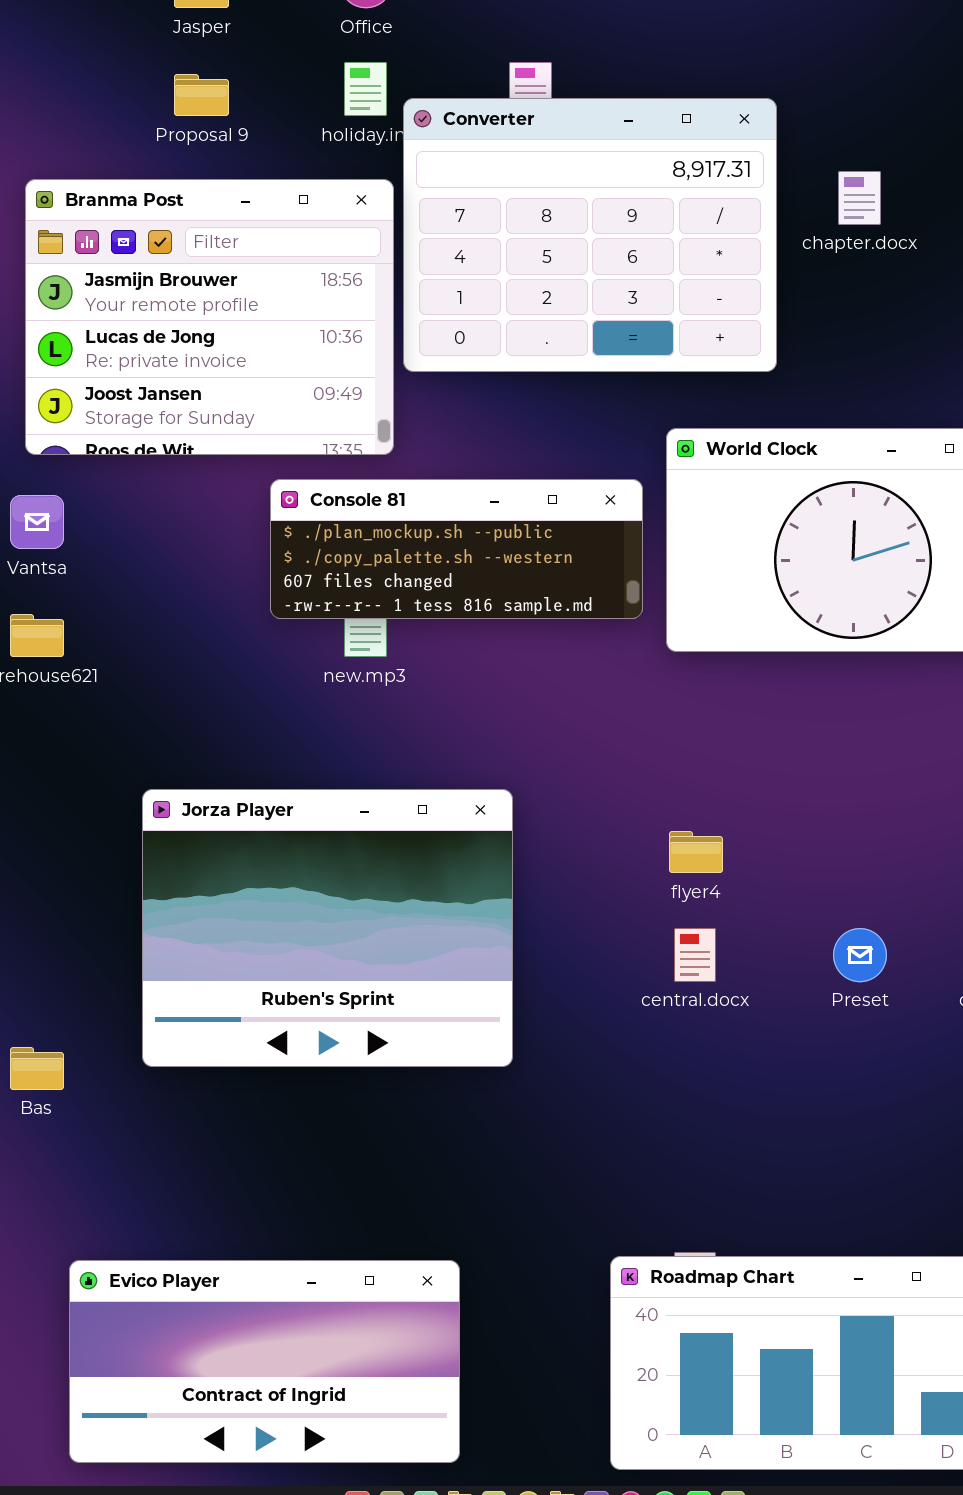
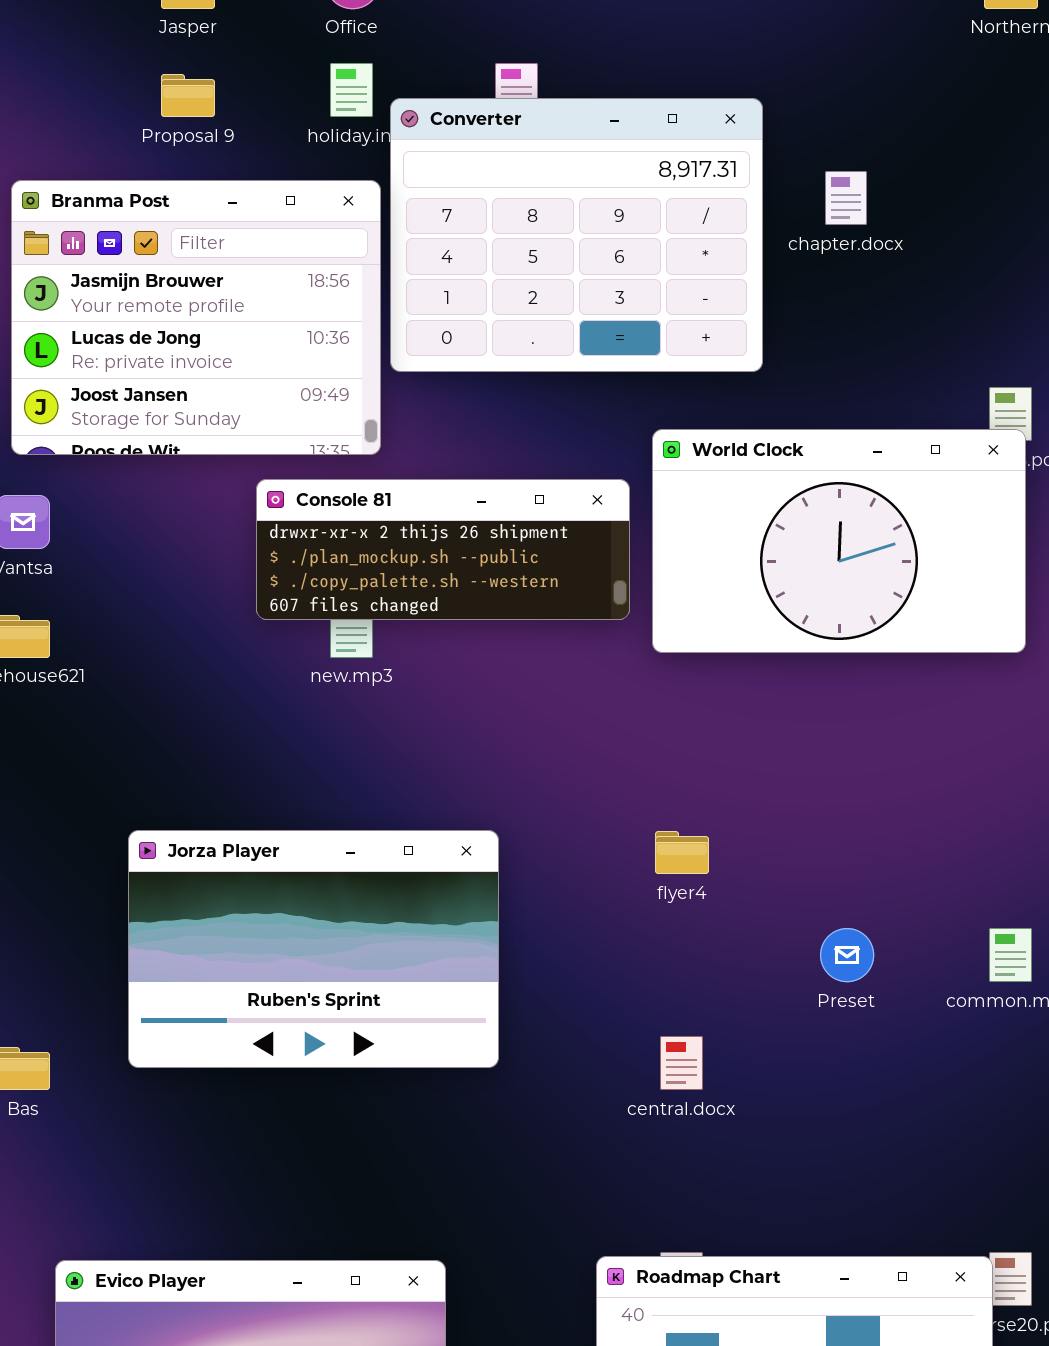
Console 81: [270,479,643,619] -> [256,479,630,620], scrolled up 1 row
Jorza Player: [142,789,513,1067] -> [128,830,499,1068], resized
central.docx: [674,928,716,982] -> [660,1036,703,1090], moved

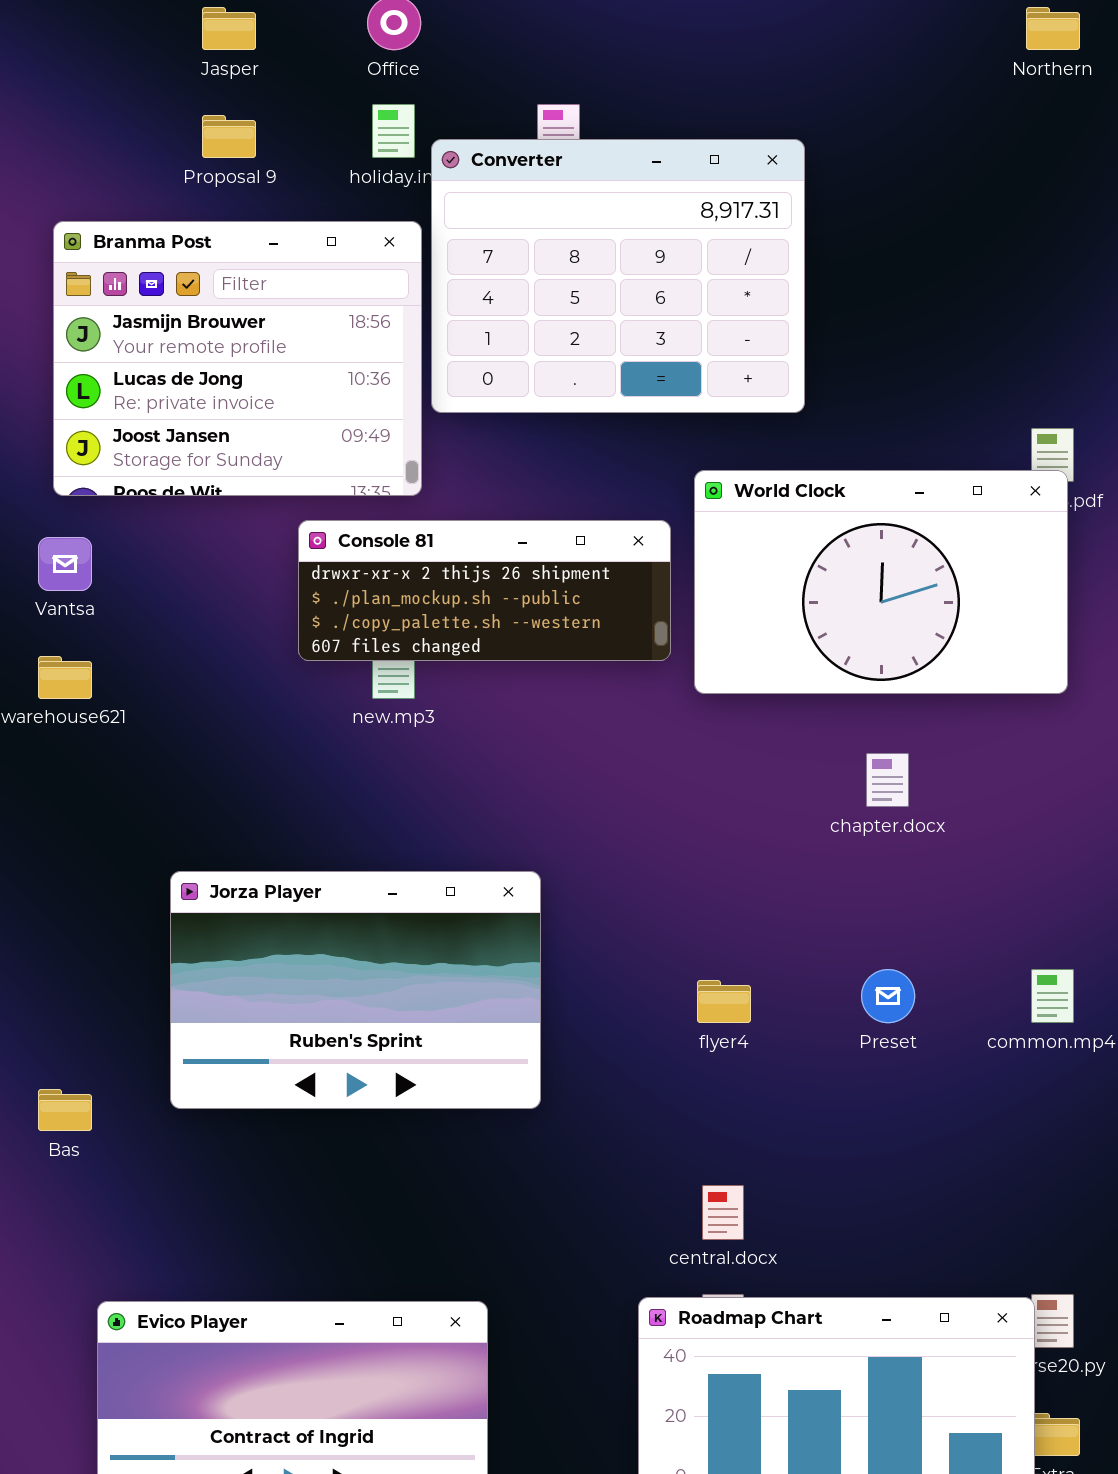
chapter.docx: [825,171,867,225] -> [866,753,909,807], moved
flyer4: [655,831,709,874] -> [697,980,751,1023], moved
central.docx: [660,1036,703,1090] -> [702,1185,744,1240], moved

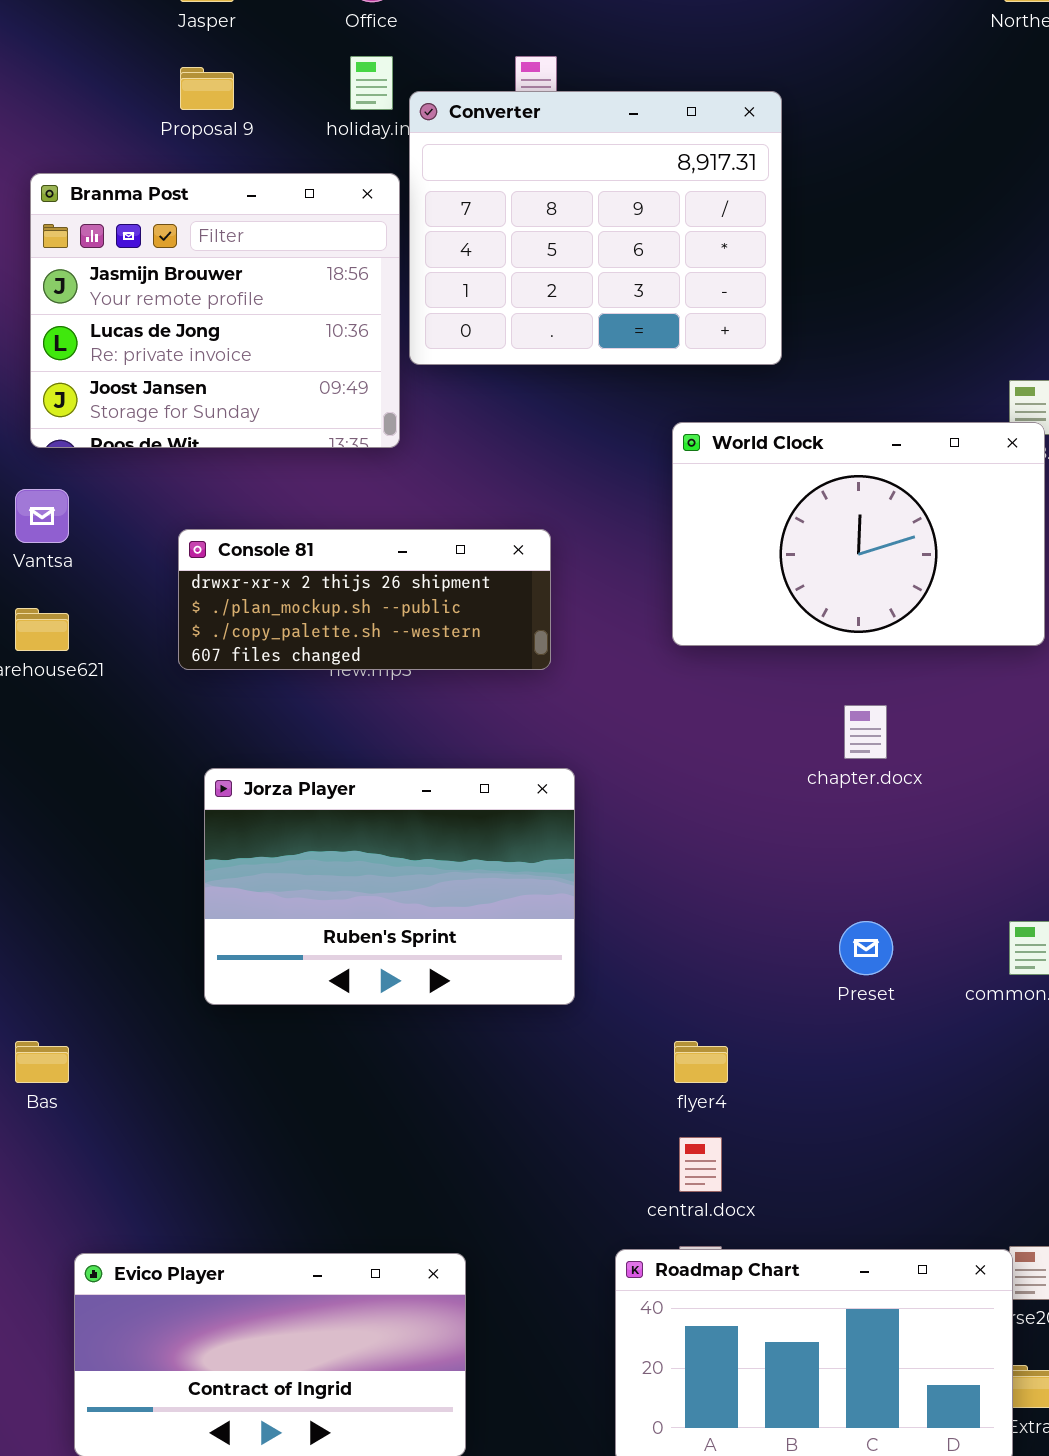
Console 81: [298,520,671,661] -> [178,529,551,670], moved
Jorza Player: [170,871,541,1109] -> [204,768,575,1005], moved
flyer4: [697,980,751,1023] -> [674,1041,728,1083], moved

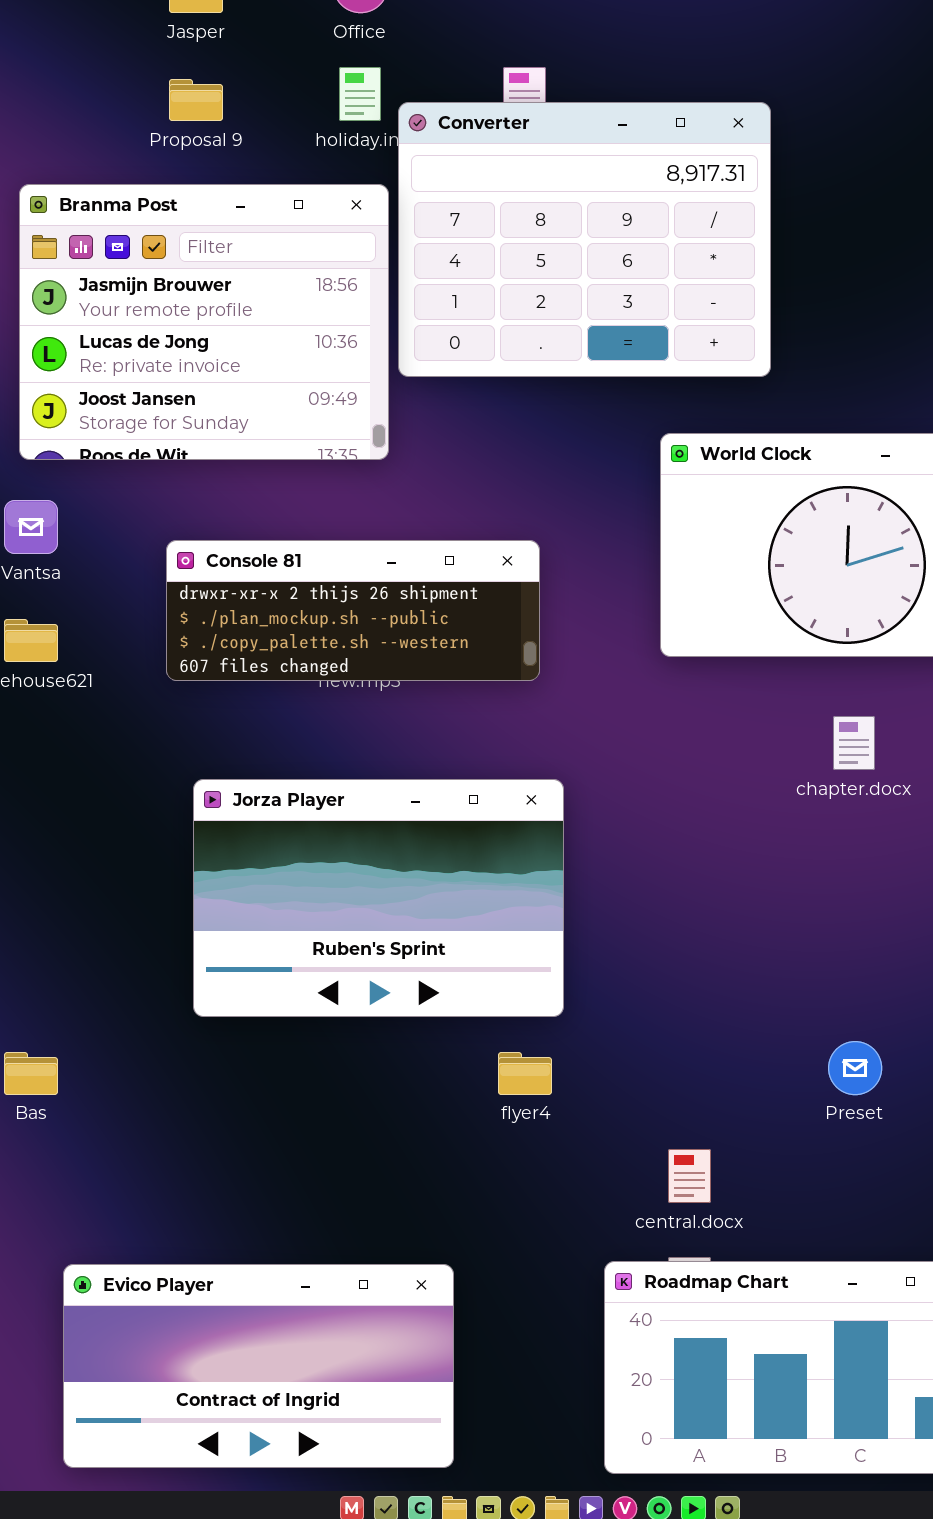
Preset: [839,921,893,975] -> [828,1041,882,1095], moved
flyer4: [674,1041,728,1083] -> [498,1052,552,1095], moved

